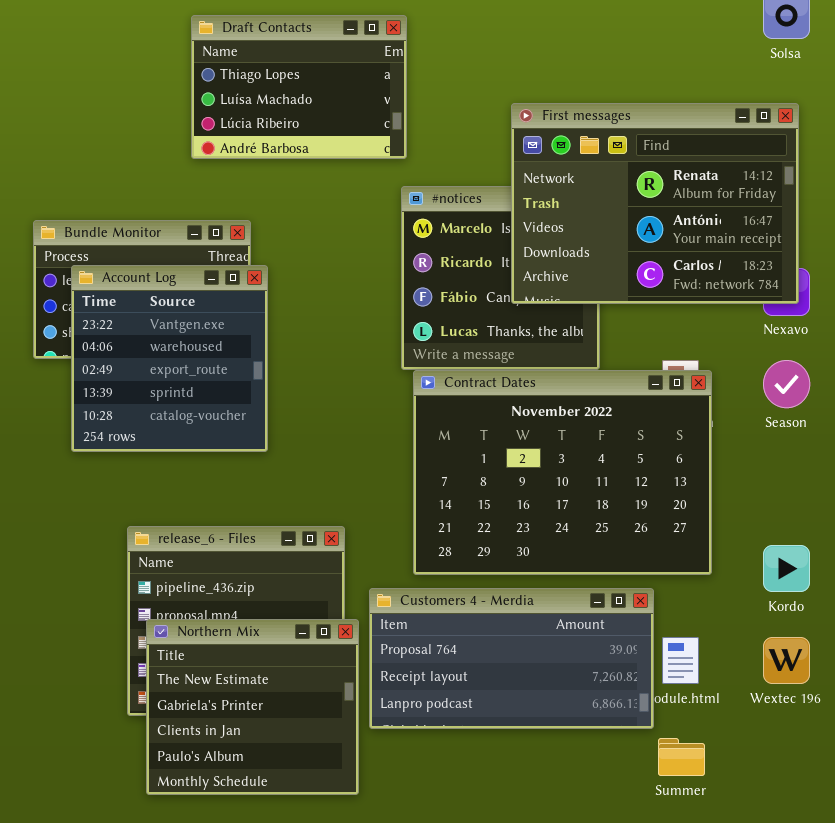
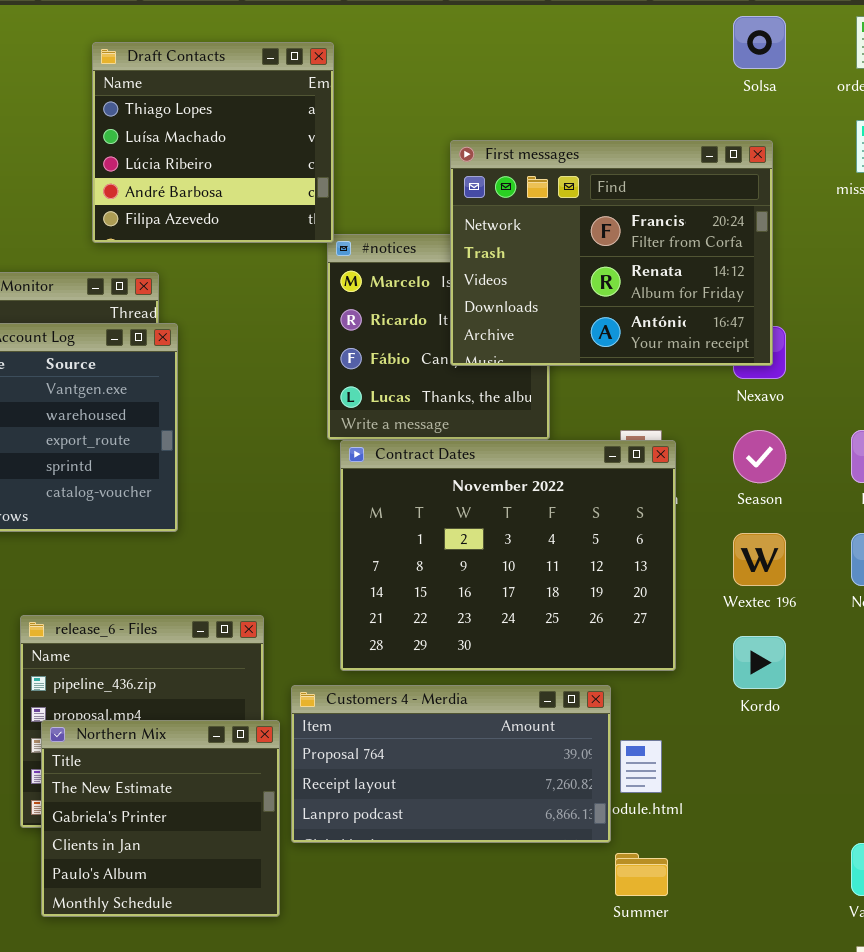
Draft Contacts: [191,15,407,159] -> [92,42,334,243], resized
First messages: [511,103,799,304] -> [450,140,773,366], scrolled up 1 row
Wextec 196: [763,637,810,684] -> [733,533,786,586], moved

